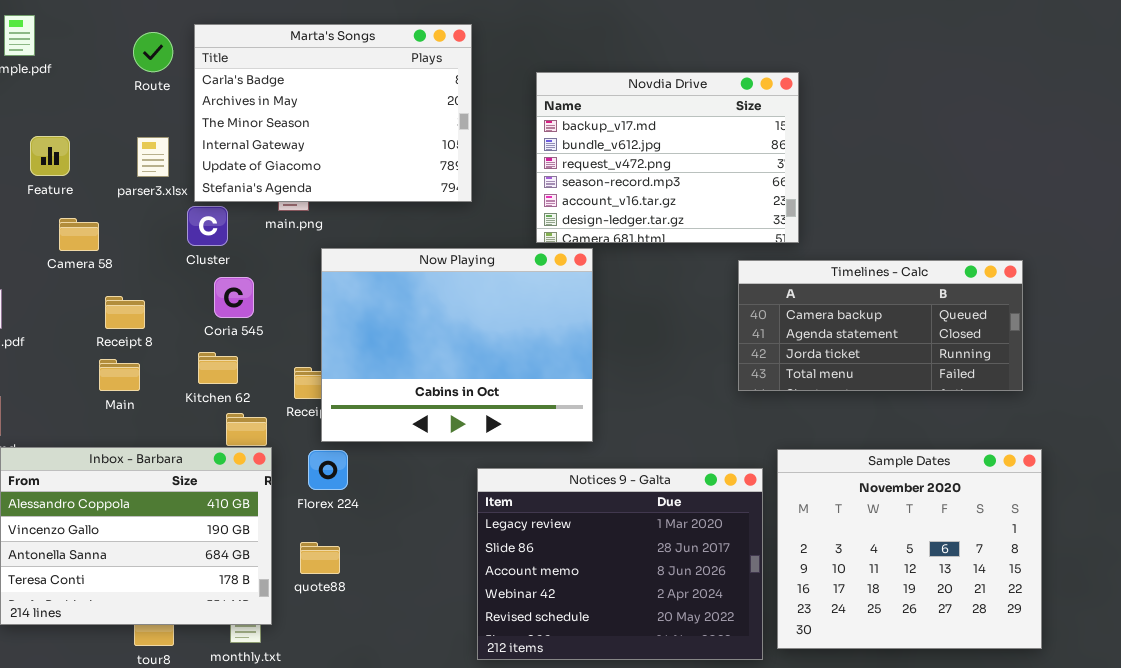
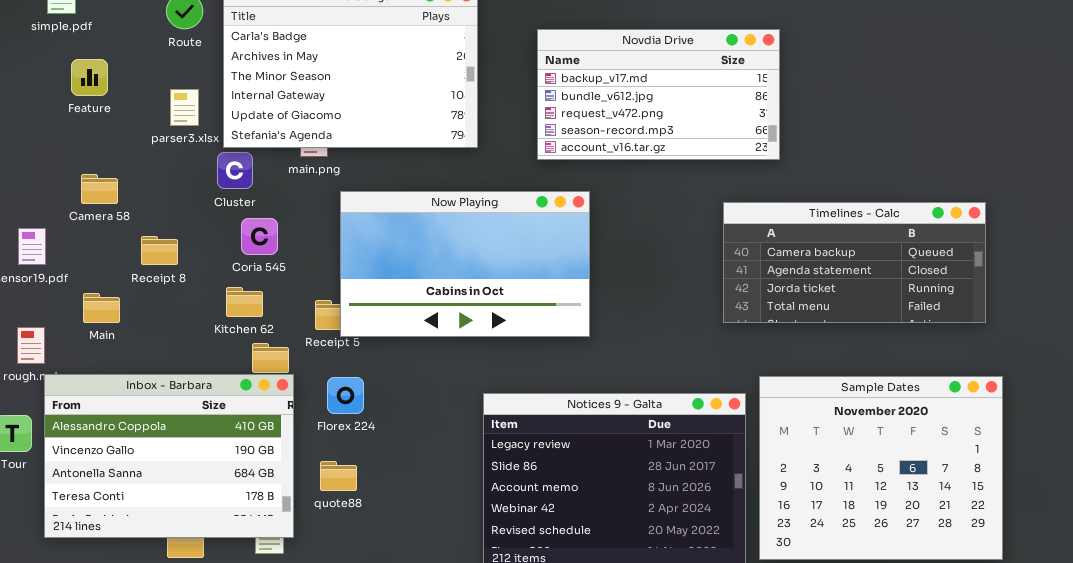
Novdia Drive: [536,72,799,243] -> [537,29,780,160], resized
Feature: [30,136,70,176] -> [71,59,108,96], moved
Camera 58: [59,218,99,251] -> [81,174,118,204], moved
Now Playing: [321,248,593,442] -> [340,191,590,337], resized
Main: [99,359,140,391] -> [83,293,120,323], moved

